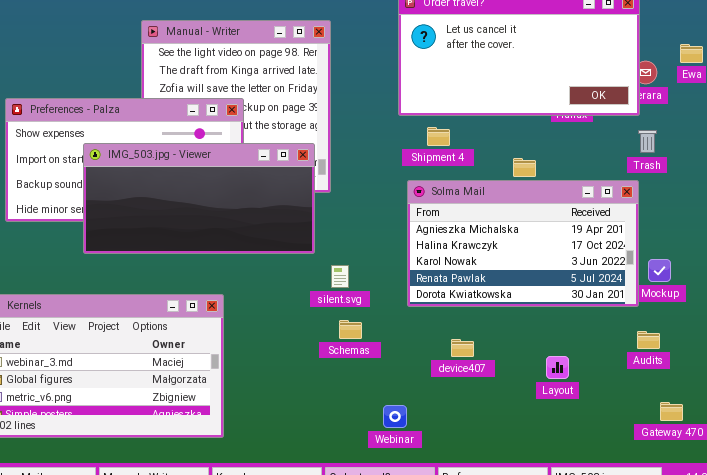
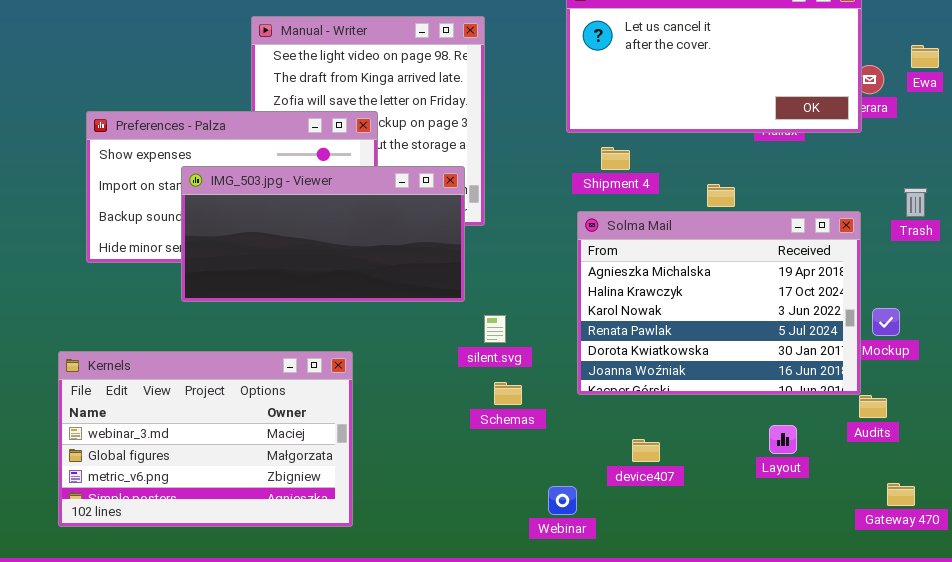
Trash: [638,130,657,153] -> [904,188,927,217], moved
Solma Mail: [407,180,639,307] -> [577,211,861,395], resized
device407: [451,339,474,357] -> [632,439,660,462], moved
Layout: [546,356,569,379] -> [769,425,797,454], moved

